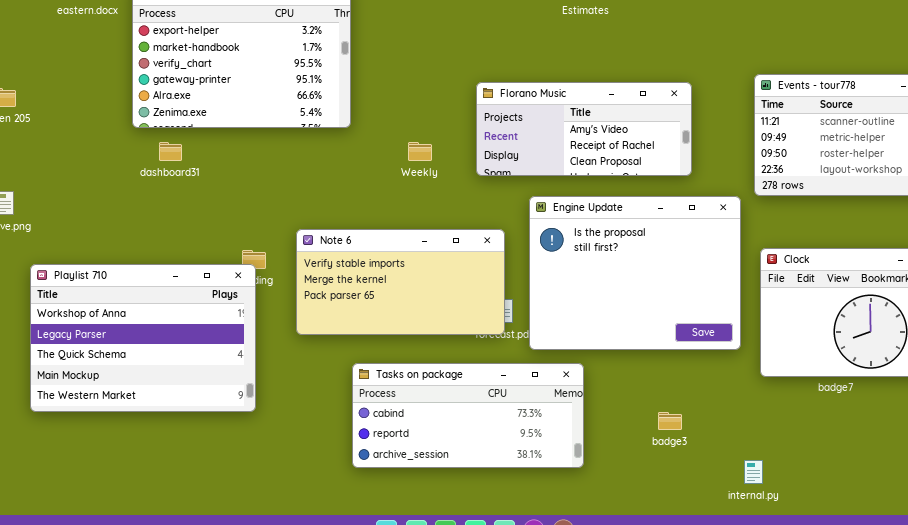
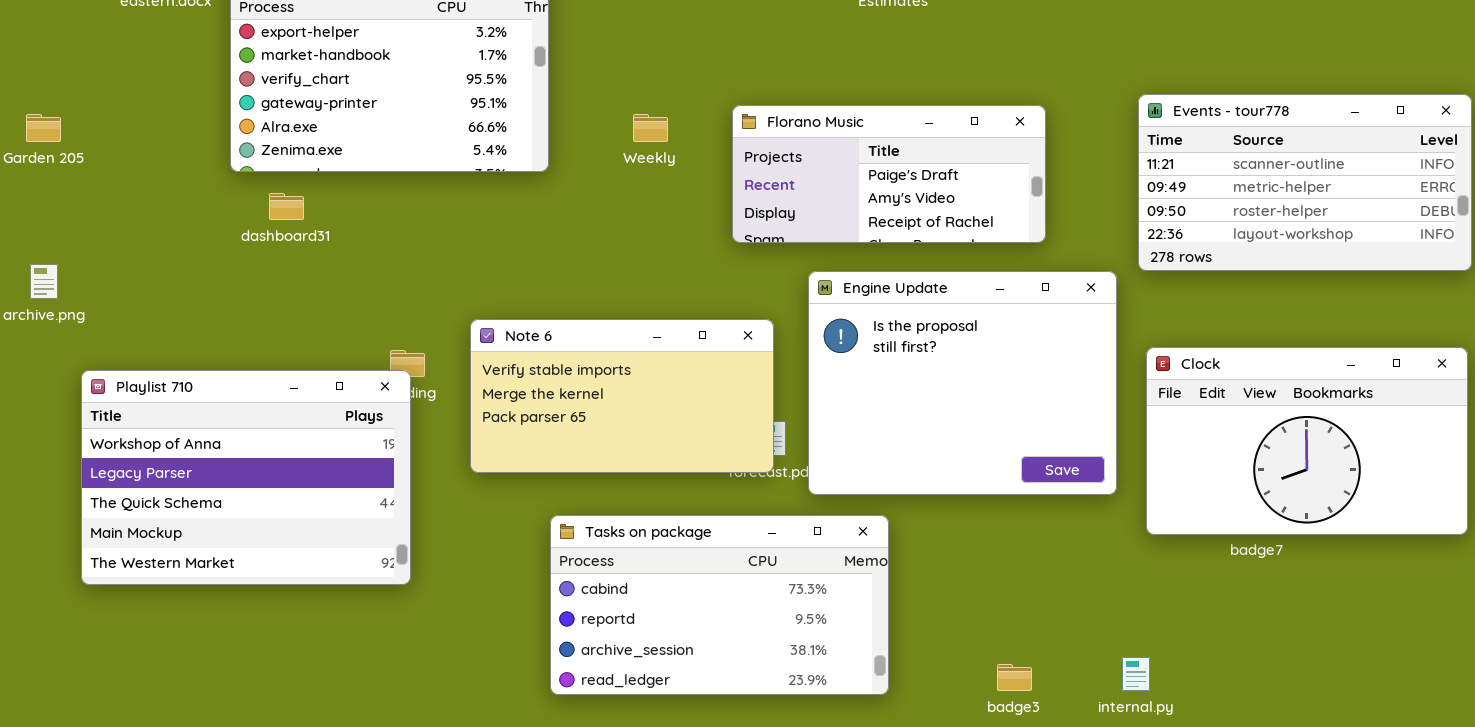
Florano Music: [476,82,692,176] -> [732,105,1046,243], scrolled up 1 row
Weekly: [408,142,432,161] -> [633,114,668,142], moved
Tasks on package: [352,363,584,468] -> [550,515,889,695], resized
badge3: [658,412,682,430] -> [997,664,1032,691], moved

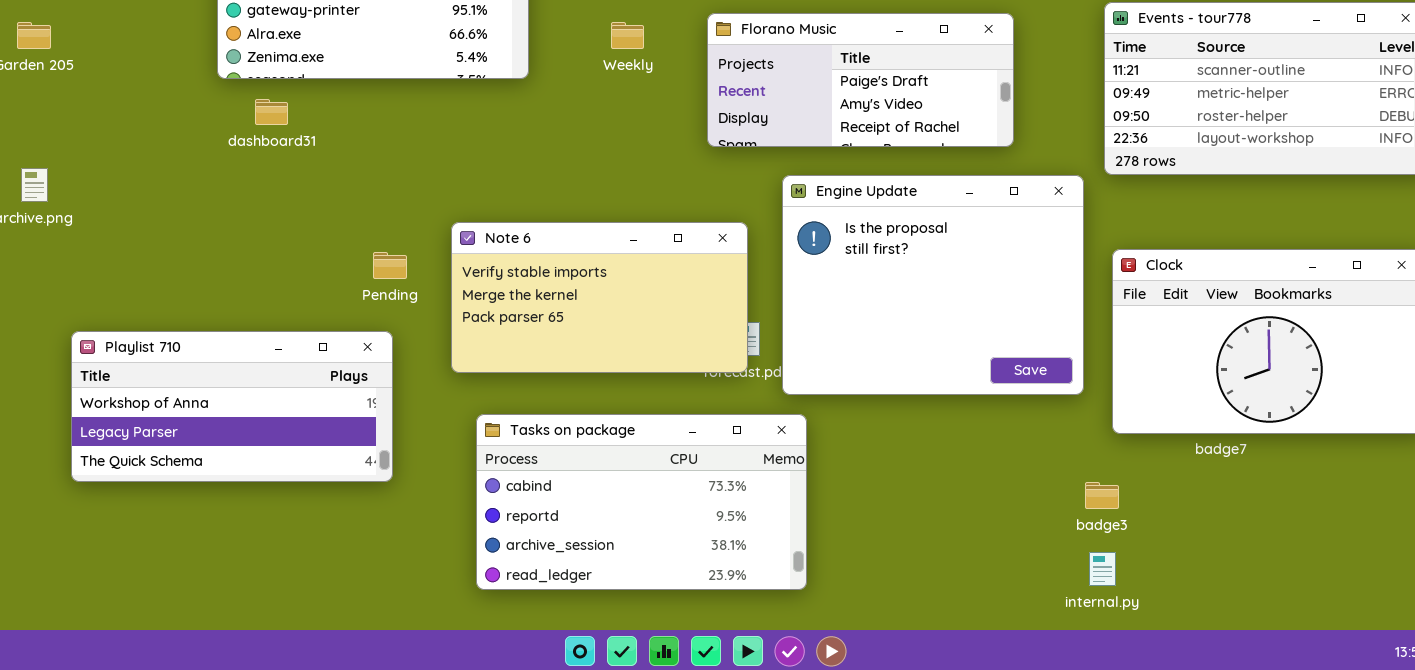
Playlist 710: [81,370,411,585] -> [71,331,393,482], resized
Tasks on package: [550,515,889,695] -> [476,414,807,590], moved
badge3: [997,664,1032,691] -> [1085,482,1119,509], moved

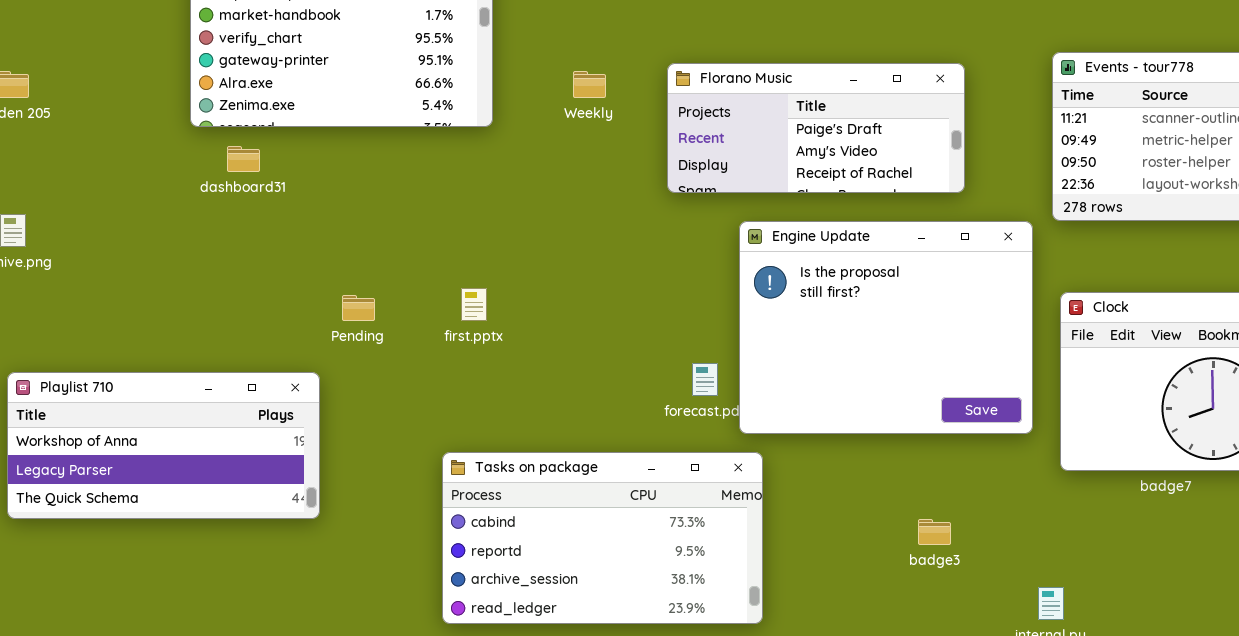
Note 6: [451,222,748,373] -> none, closed
Playlist 710: [71,331,393,482] -> [7,372,320,519], moved
badge3: [1085,482,1119,509] -> [918,519,951,545], moved

